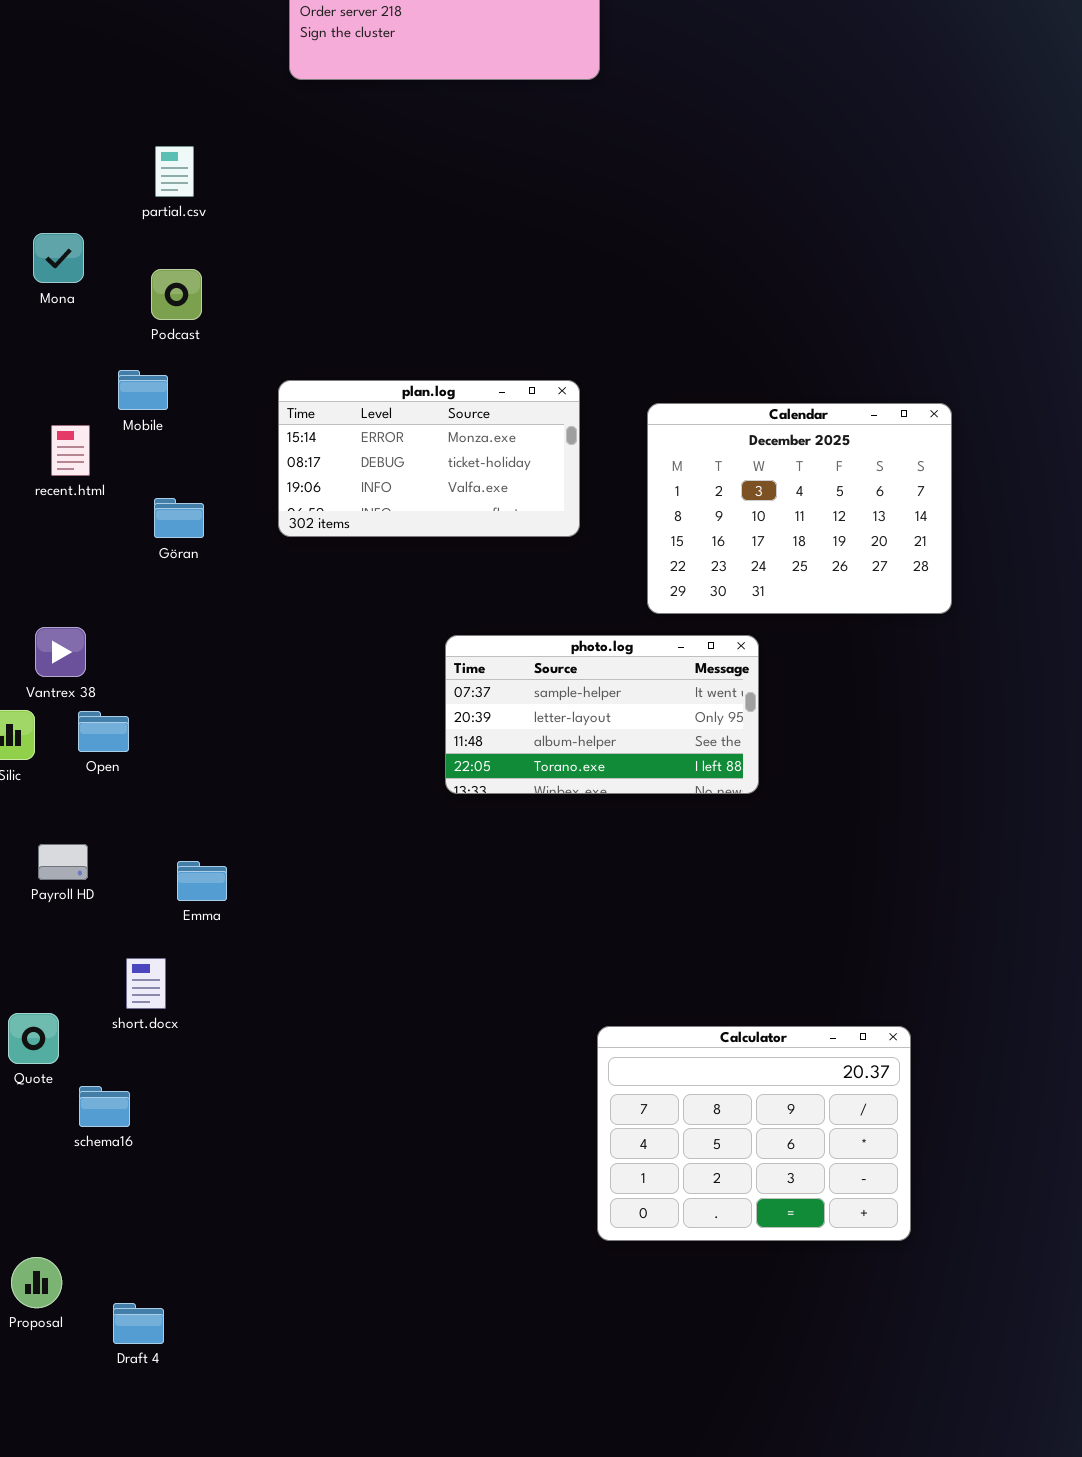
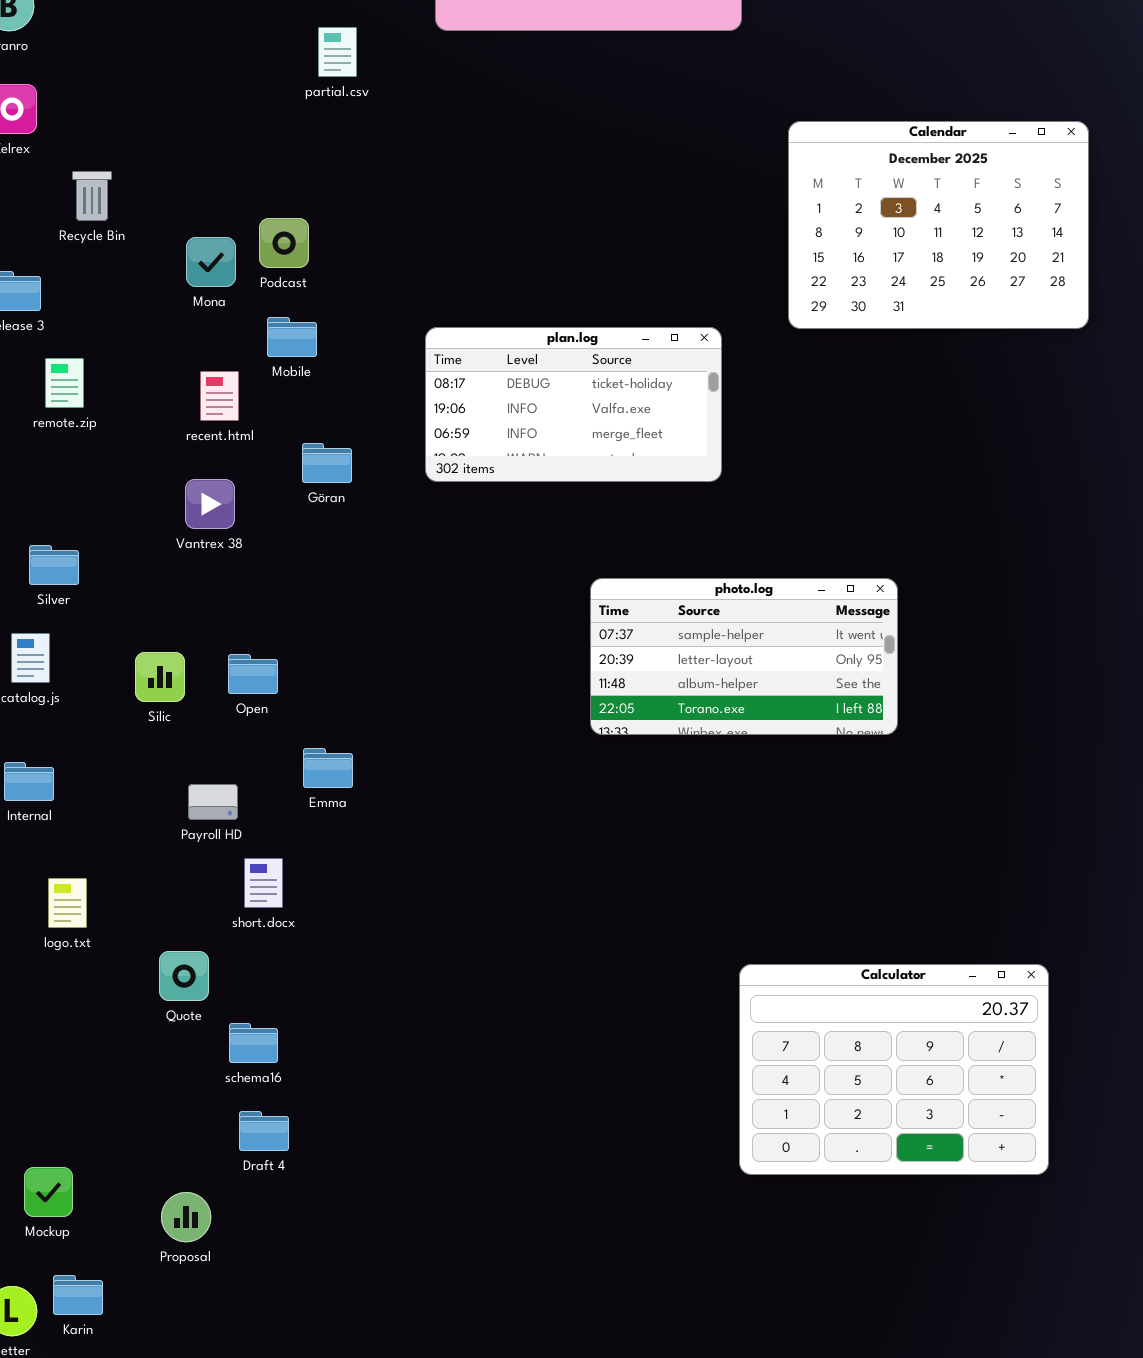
partial.csv: [155,146,194,197] -> [318,27,357,77], moved
Mona: [33,233,84,283] -> [186,237,236,287], moved
Podcast: [151,269,202,320] -> [259,218,309,268], moved
plan.log: [278,380,580,537] -> [425,327,722,482], scrolled down 1 row
Calendar: [647,403,952,614] -> [788,121,1089,329], moved
Vantrex 38: [35,627,86,677] -> [185,479,235,529], moved
Emma: [177,861,227,901] -> [303,748,353,788], moved
short.docx: [126,958,166,1009] -> [244,858,283,908], moved
Draft 4: [113,1303,164,1344] -> [239,1111,289,1151], moved

